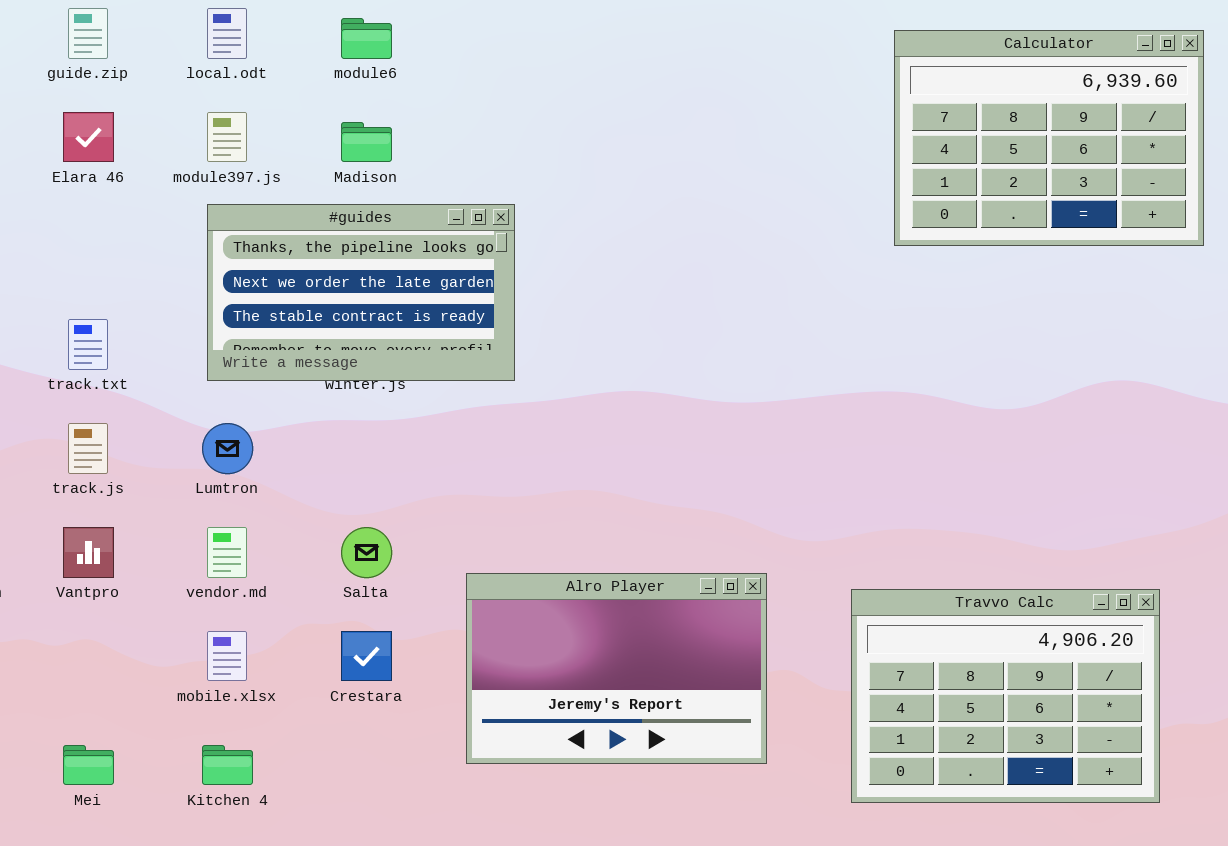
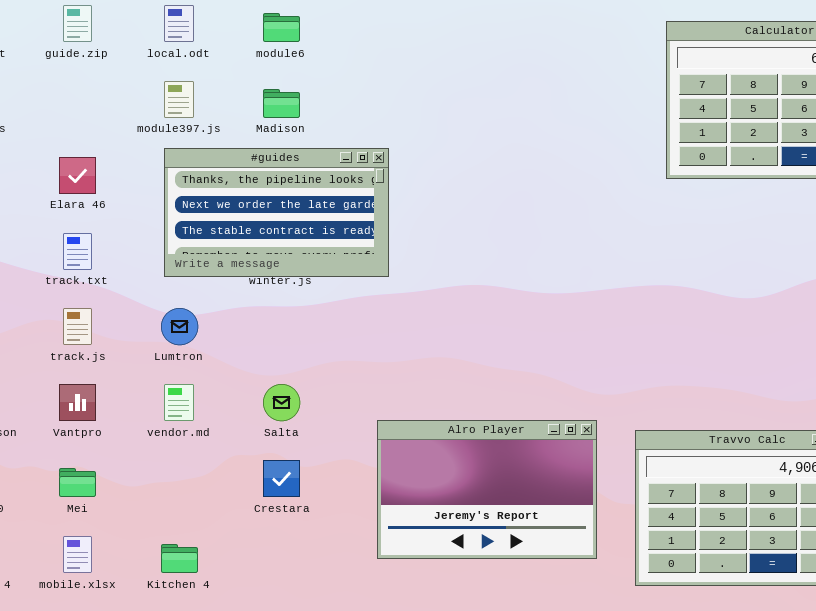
Elara 46: [63,112,114,162] -> [59,157,96,194], moved
Alro Player: [466,573,767,764] -> [377,420,597,559], moved
mobile.xlsx: [207,631,247,681] -> [63,536,92,573], moved
Mei: [63,745,114,785] -> [59,468,96,497], moved

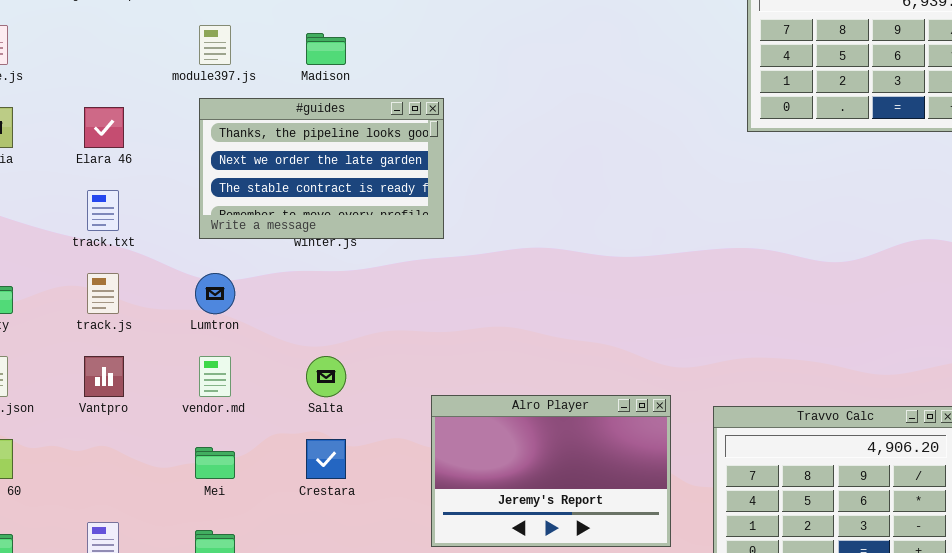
Mei: [59,468,96,497] -> [195,447,235,479], moved

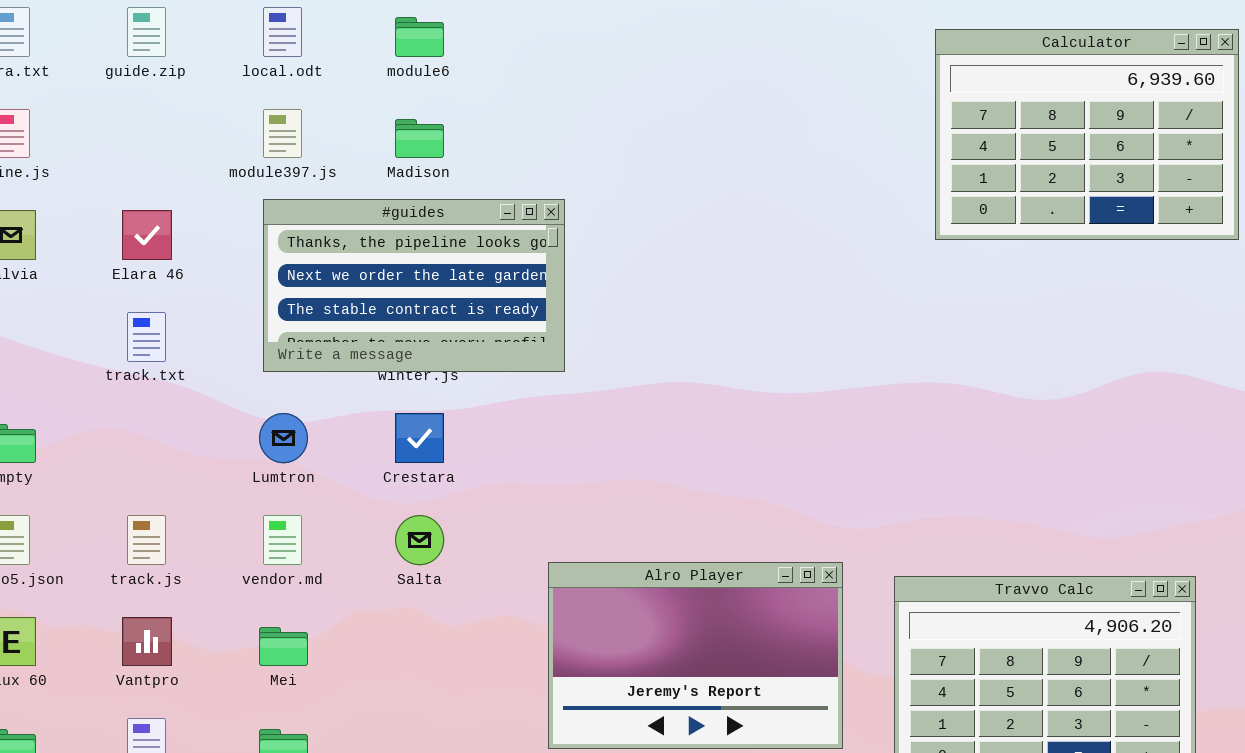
track.js: [87,273,119,314] -> [127,515,166,565], moved
Vantpro: [84,356,124,397] -> [122,617,172,666], moved
Crestara: [306,439,346,479] -> [395,413,444,463], moved

